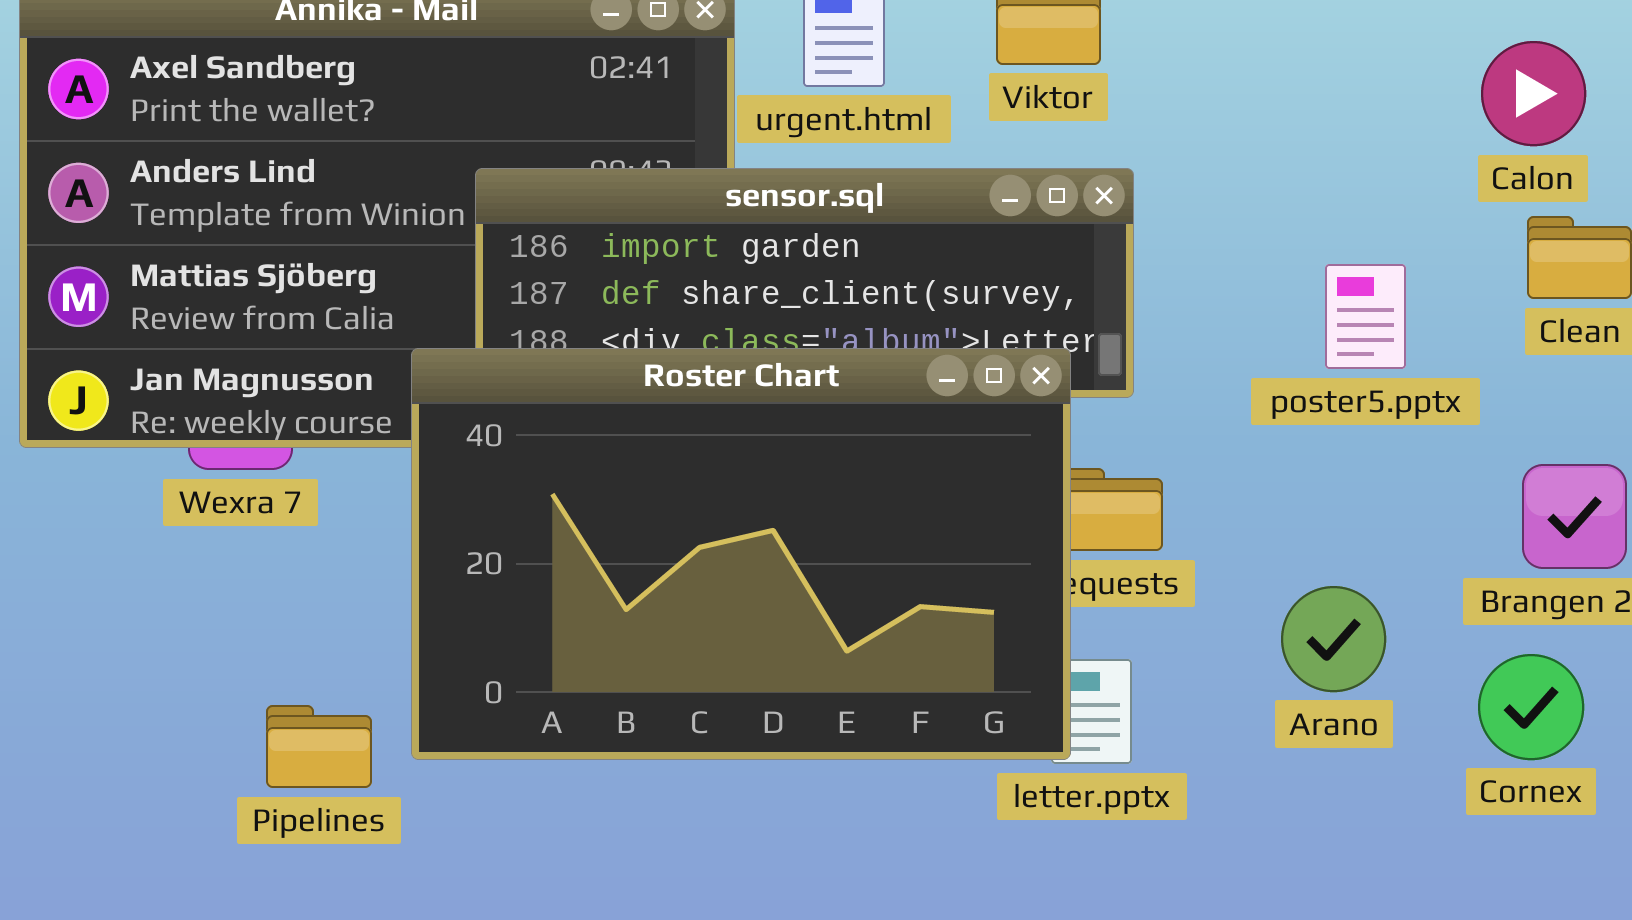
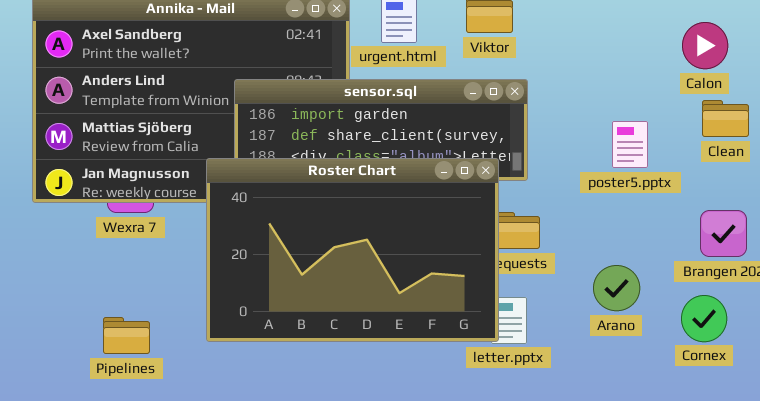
Pipelines: [266,705,372,788] -> [103,317,150,354], moved

